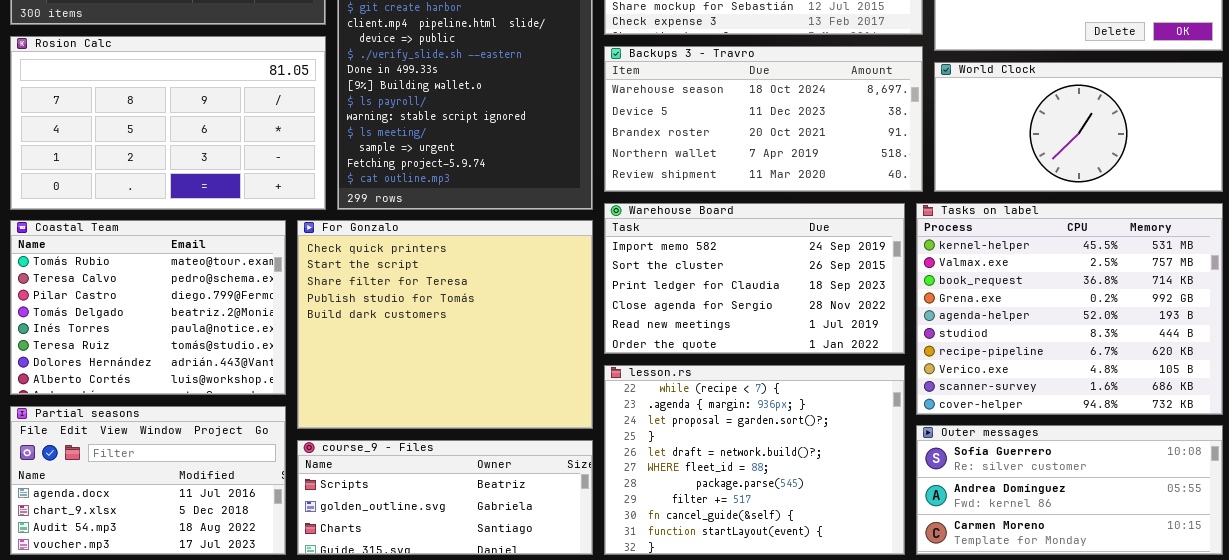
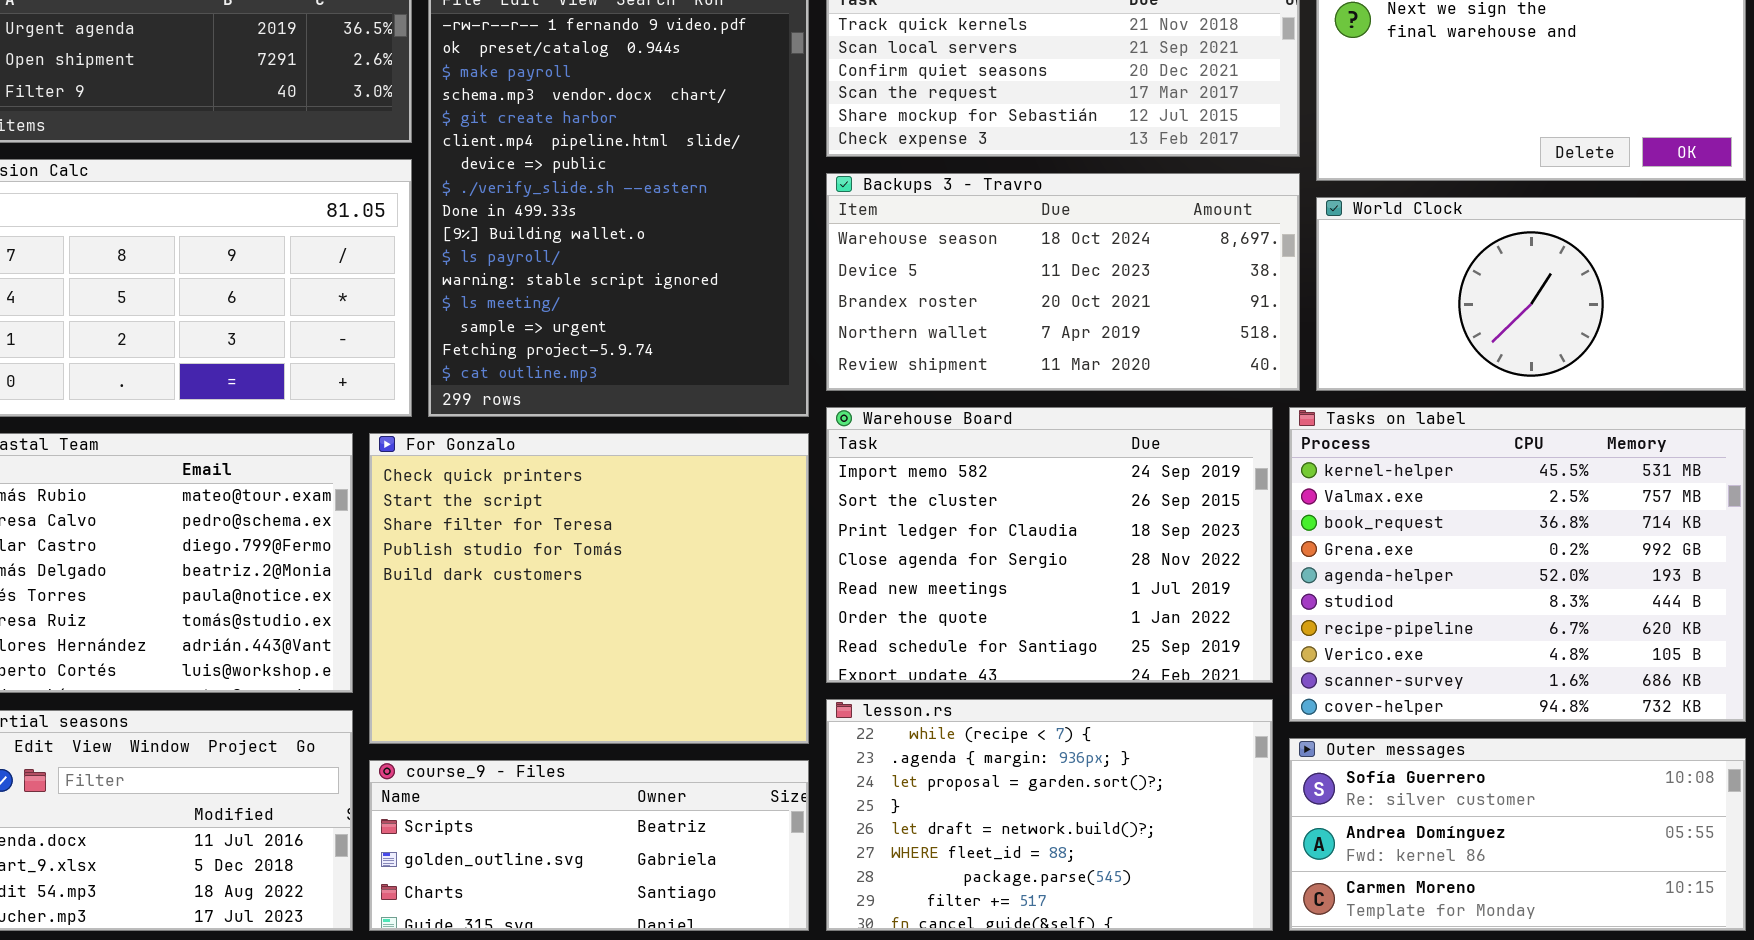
Warehouse Board: [604,203,905,354] -> [826,407,1273,683], resized
lesson.rs: [604,365,905,555] -> [826,699,1273,931], resized

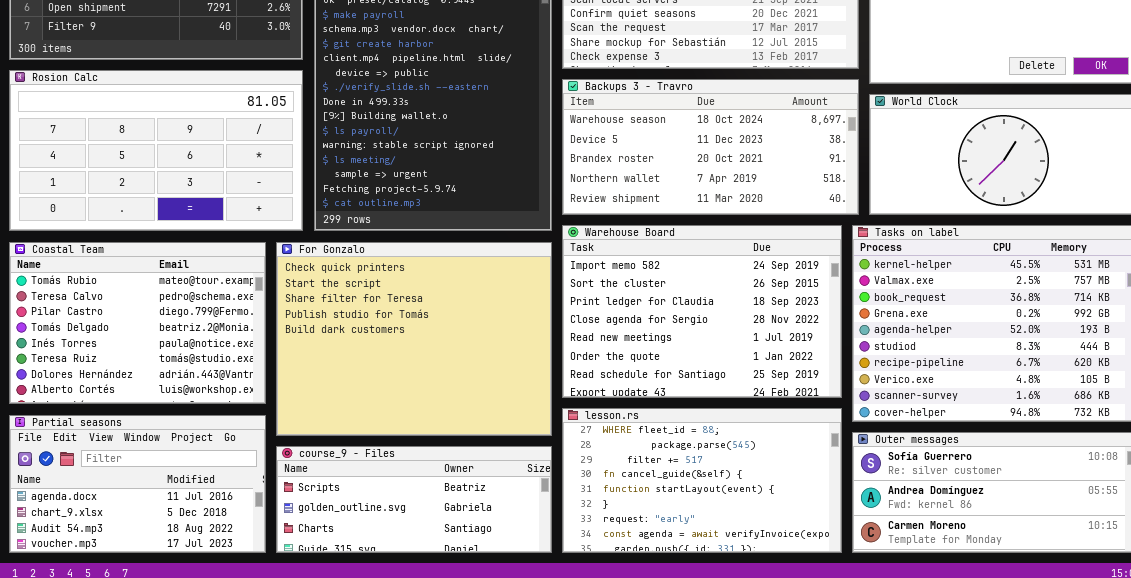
lesson.rs: [826,699,1273,931] -> [562,408,842,553], scrolled down 5 rows

